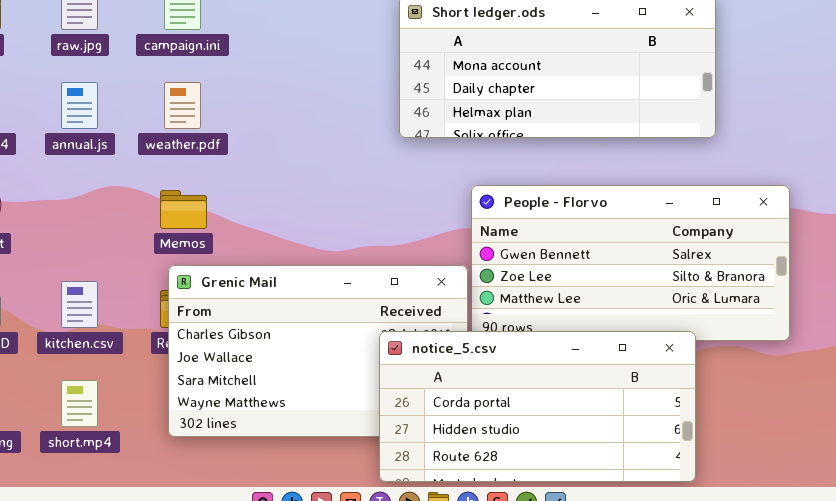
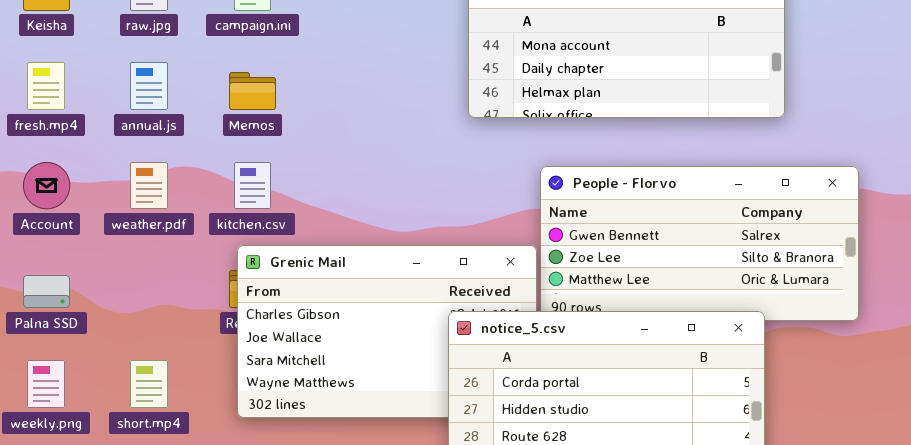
weather.pdf: [164,82,201,129] -> [130,162,168,209], moved
Memos: [160,190,207,229] -> [229,72,276,110], moved
kitchen.csv: [61,281,98,328] -> [234,162,271,209], moved

